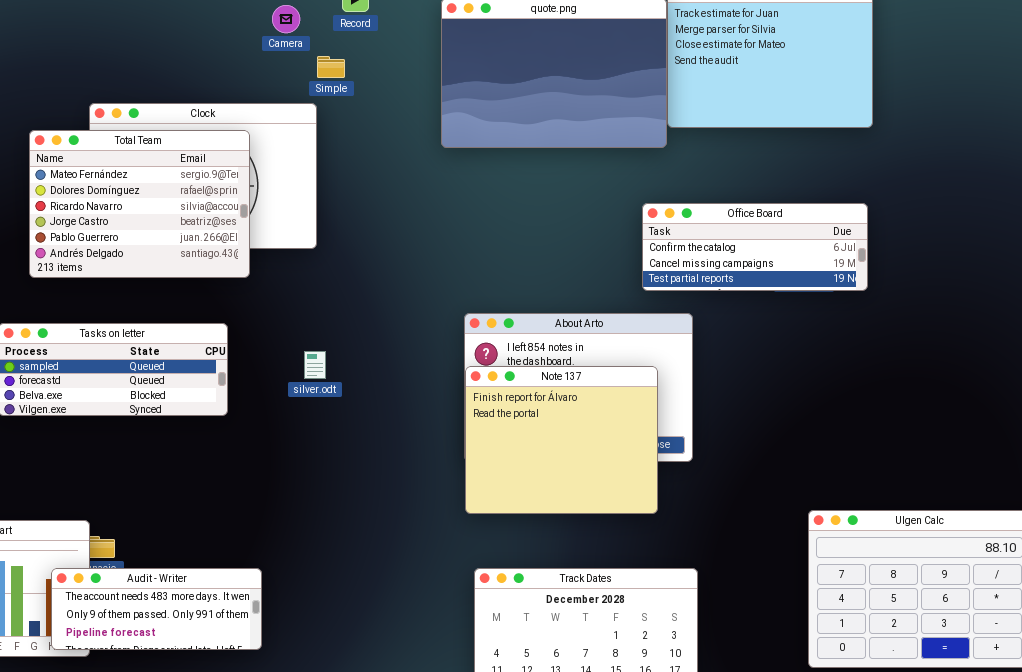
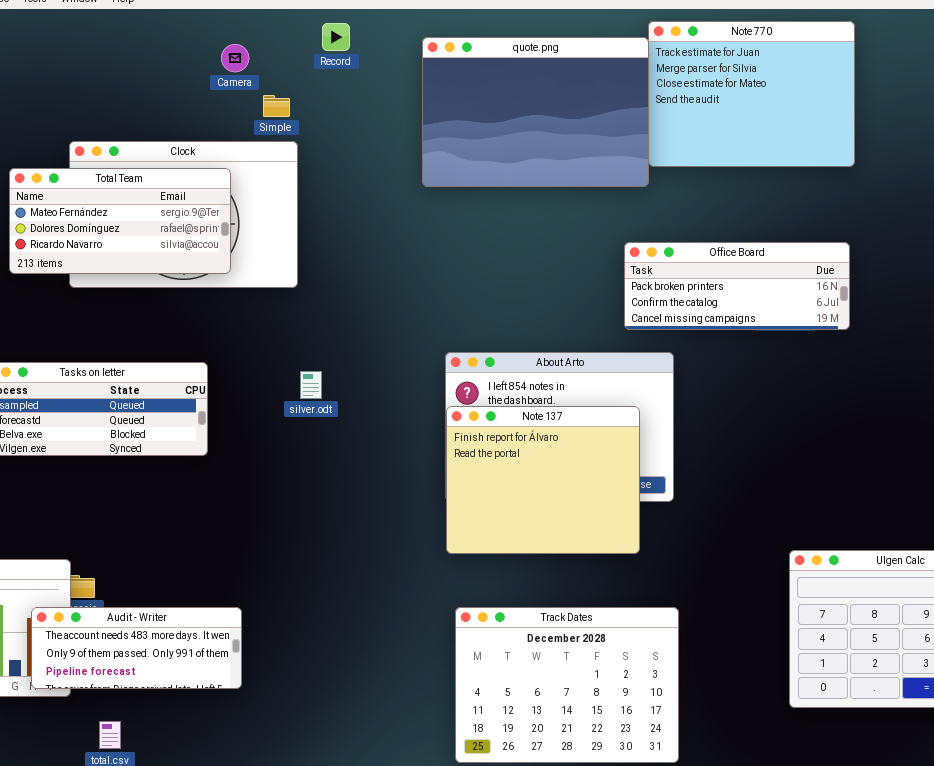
Camera: [272,5,300,33] -> [221,44,249,72], moved
Simple: [317,56,345,78] -> [263,95,290,117], moved
Total Team: [29,130,250,278] -> [9,168,231,274], resized
Office Board: [642,203,868,291] -> [624,242,850,330], scrolled up 1 row
silver.odt: [304,351,326,379] -> [300,371,322,399], moved

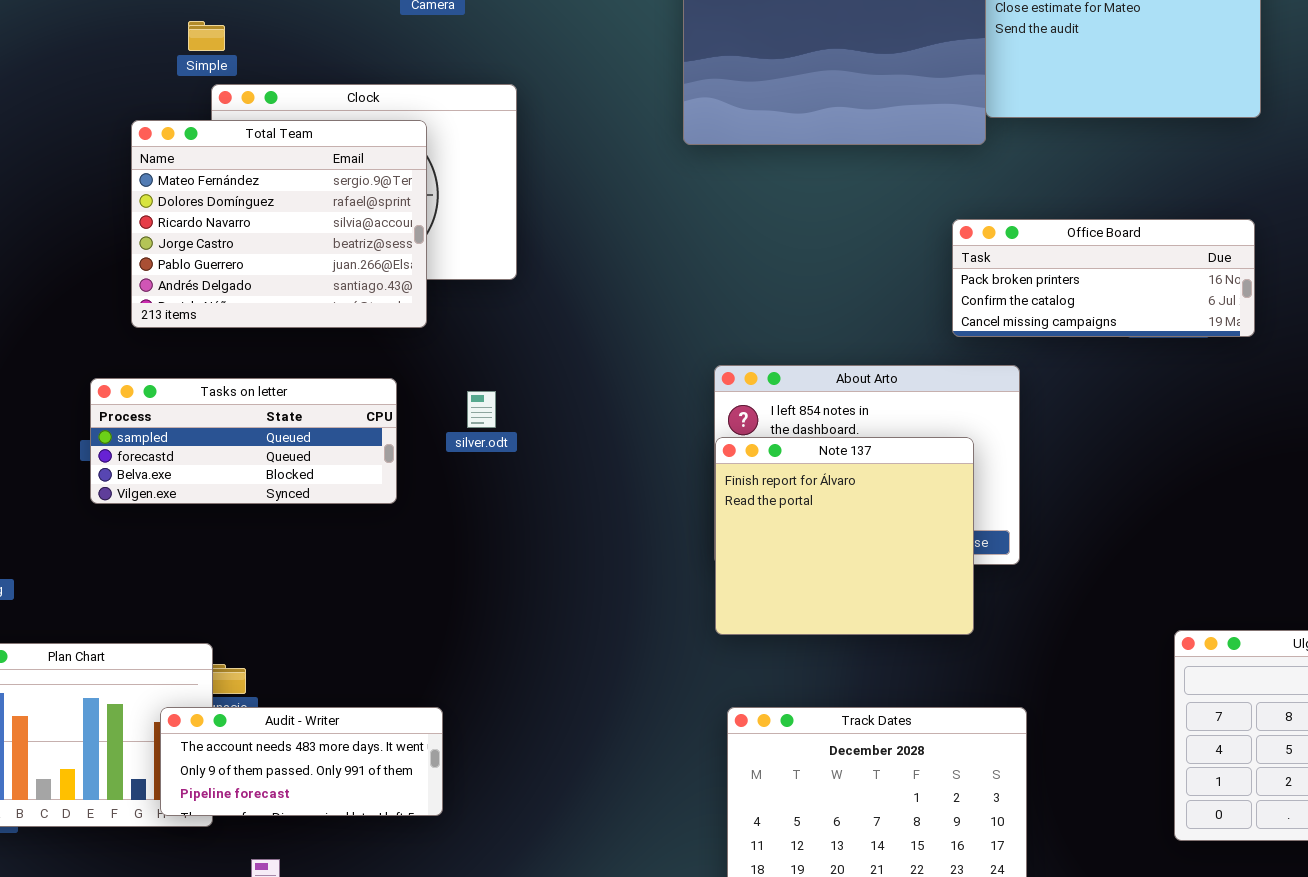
Simple: [263,95,290,117] -> [188,21,225,51], moved
Total Team: [9,168,231,274] -> [131,120,427,328], resized
silver.odt: [300,371,322,399] -> [467,391,496,428], moved

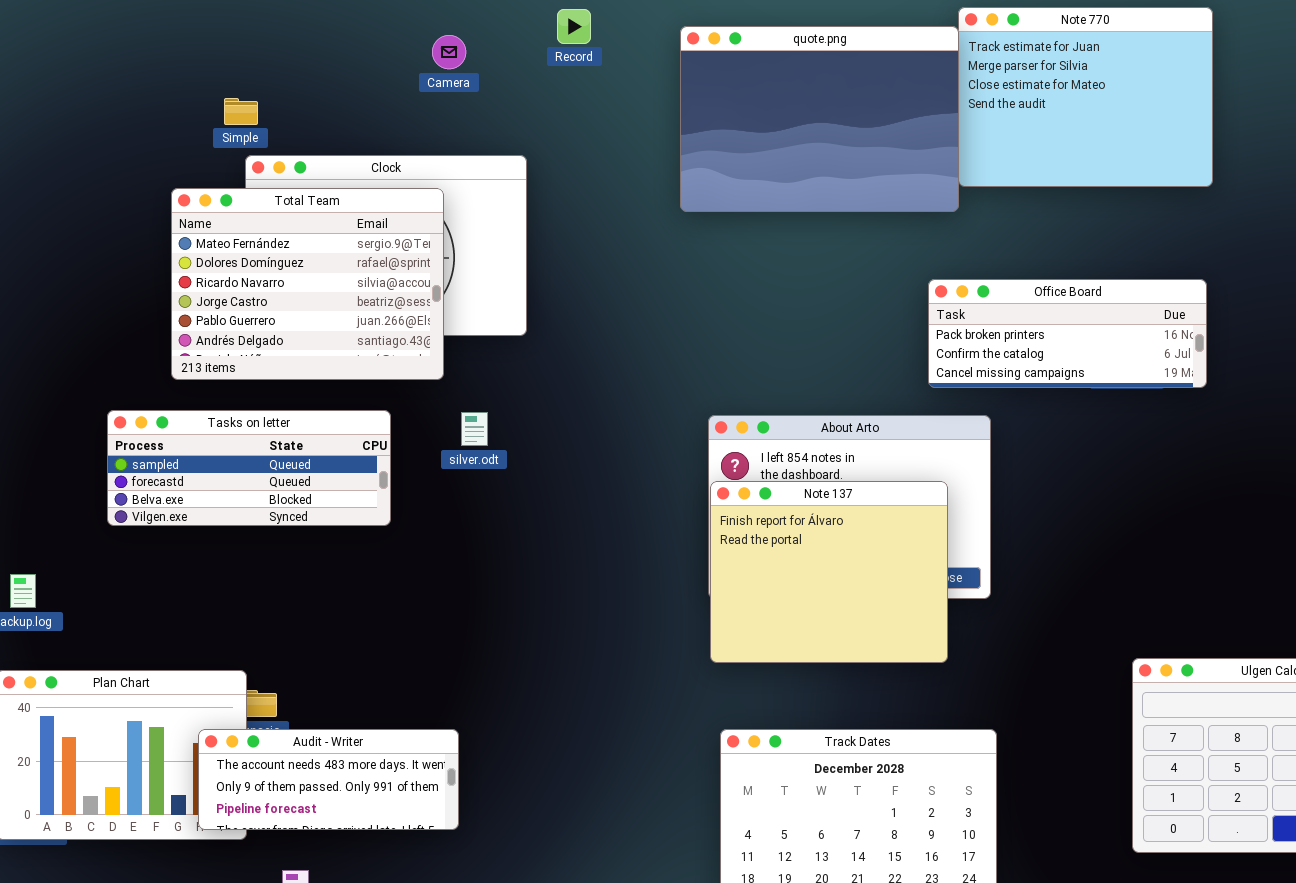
Tasks on letter: [90,378,397,504] -> [107,410,391,526], moved
silver.odt: [467,391,496,428] -> [461,412,488,446], moved

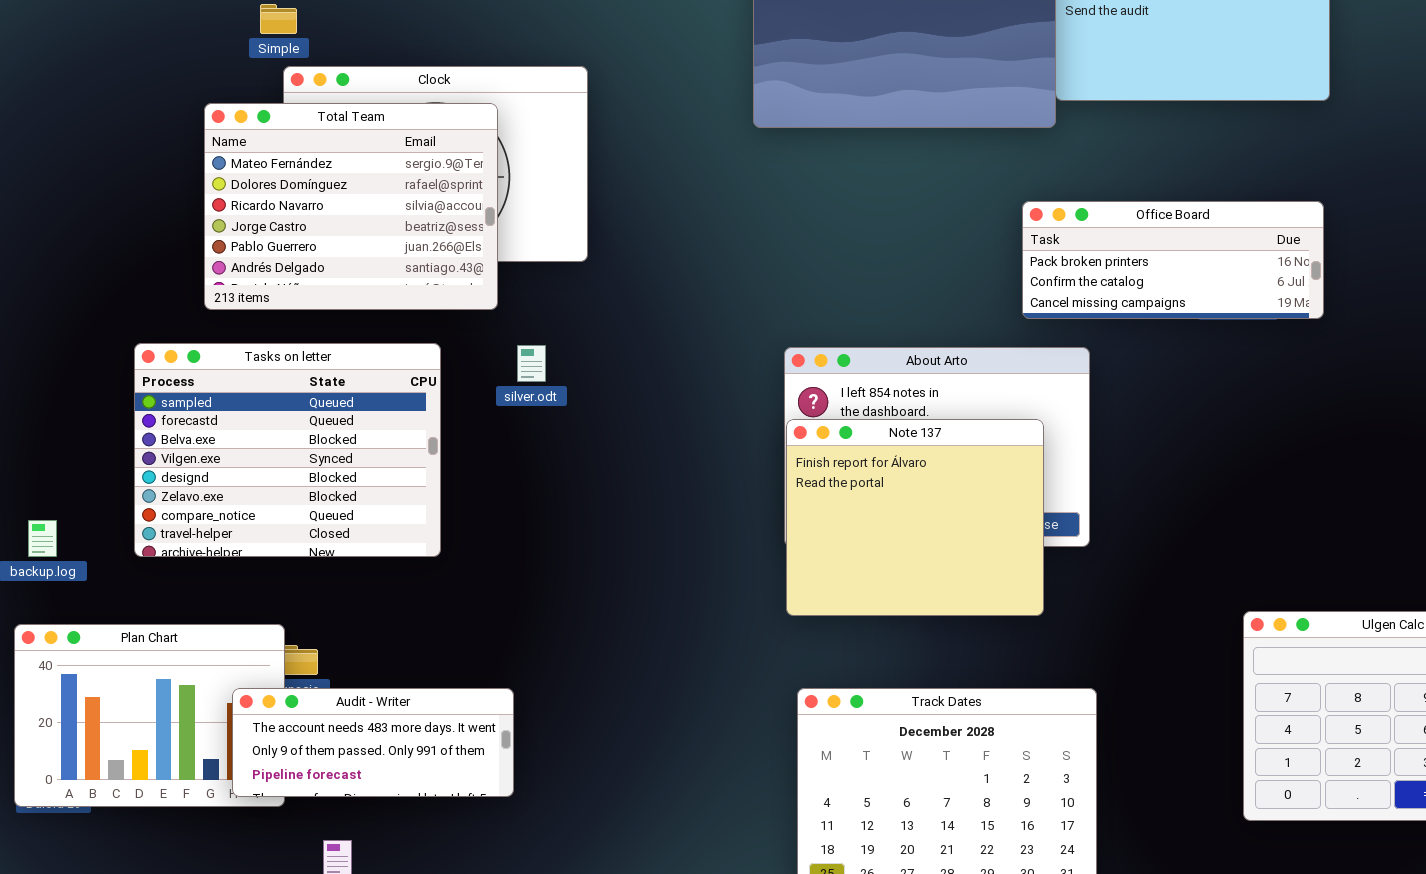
Tasks on letter: [107,410,391,526] -> [134,343,441,557], resized

